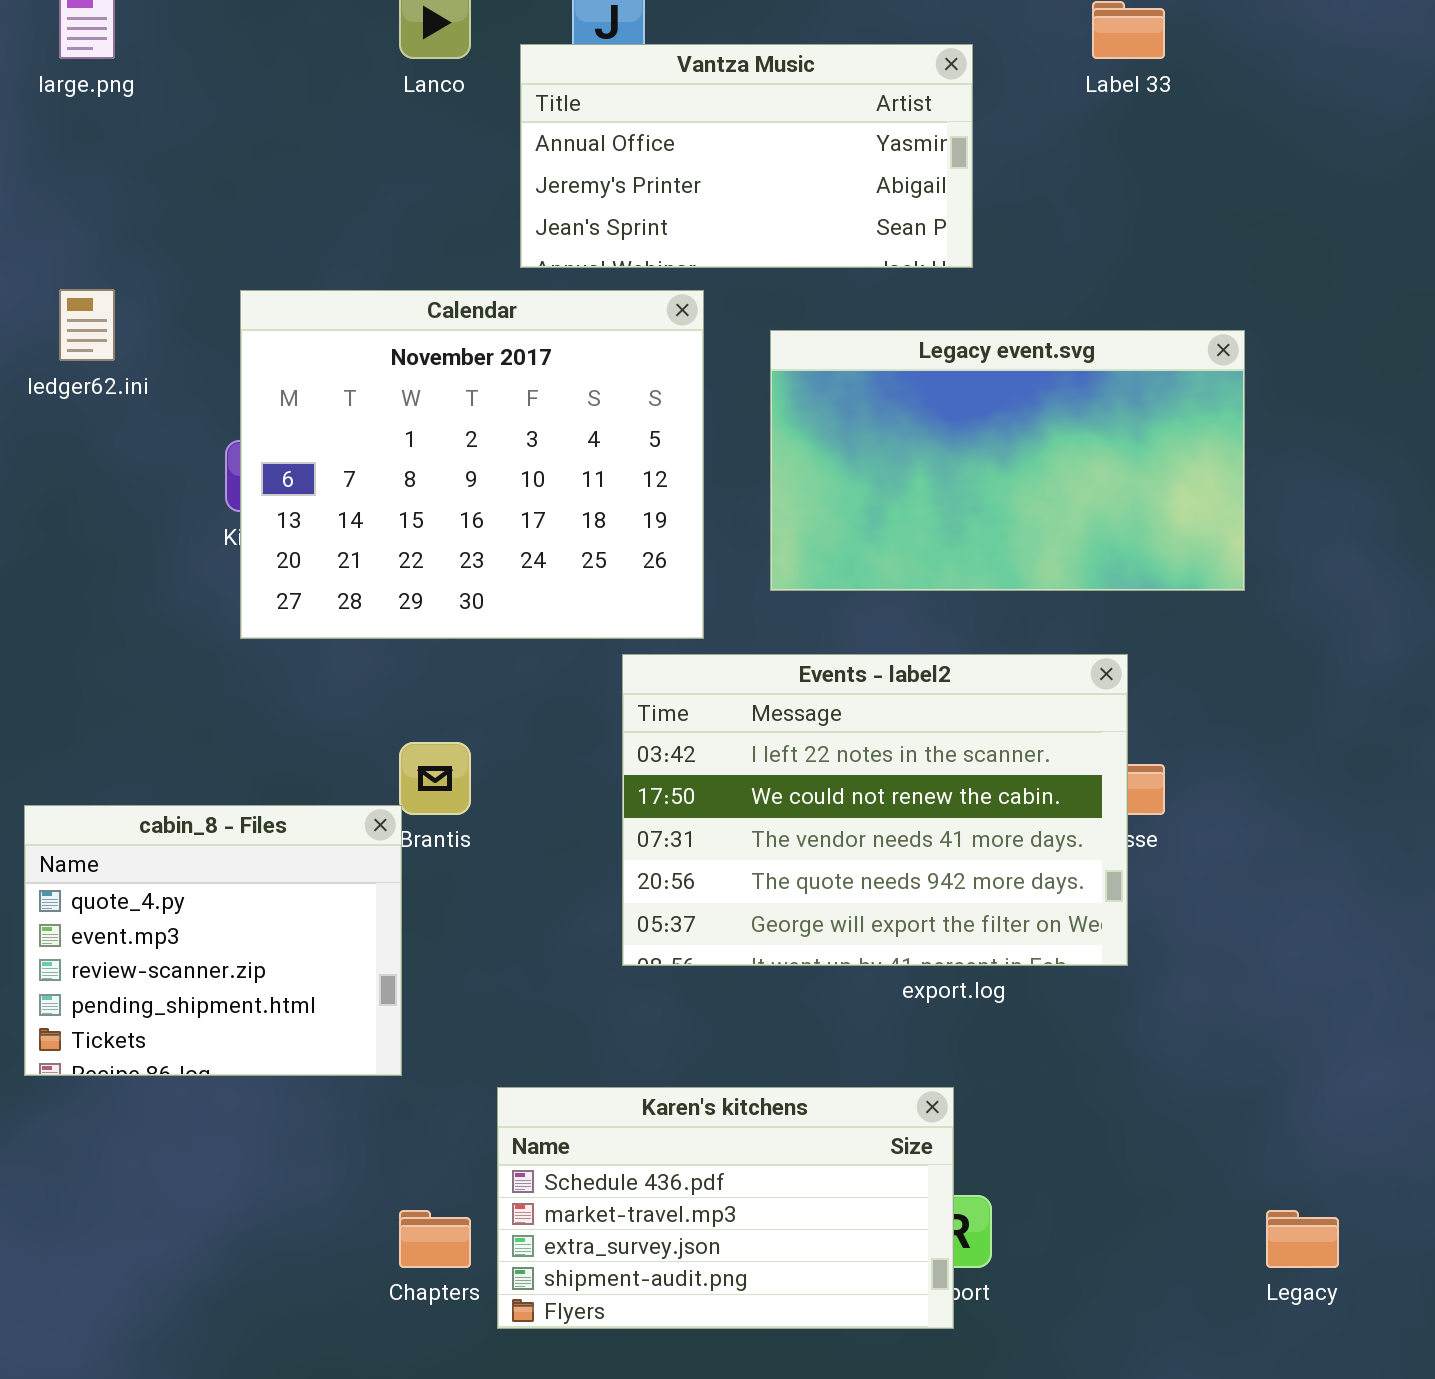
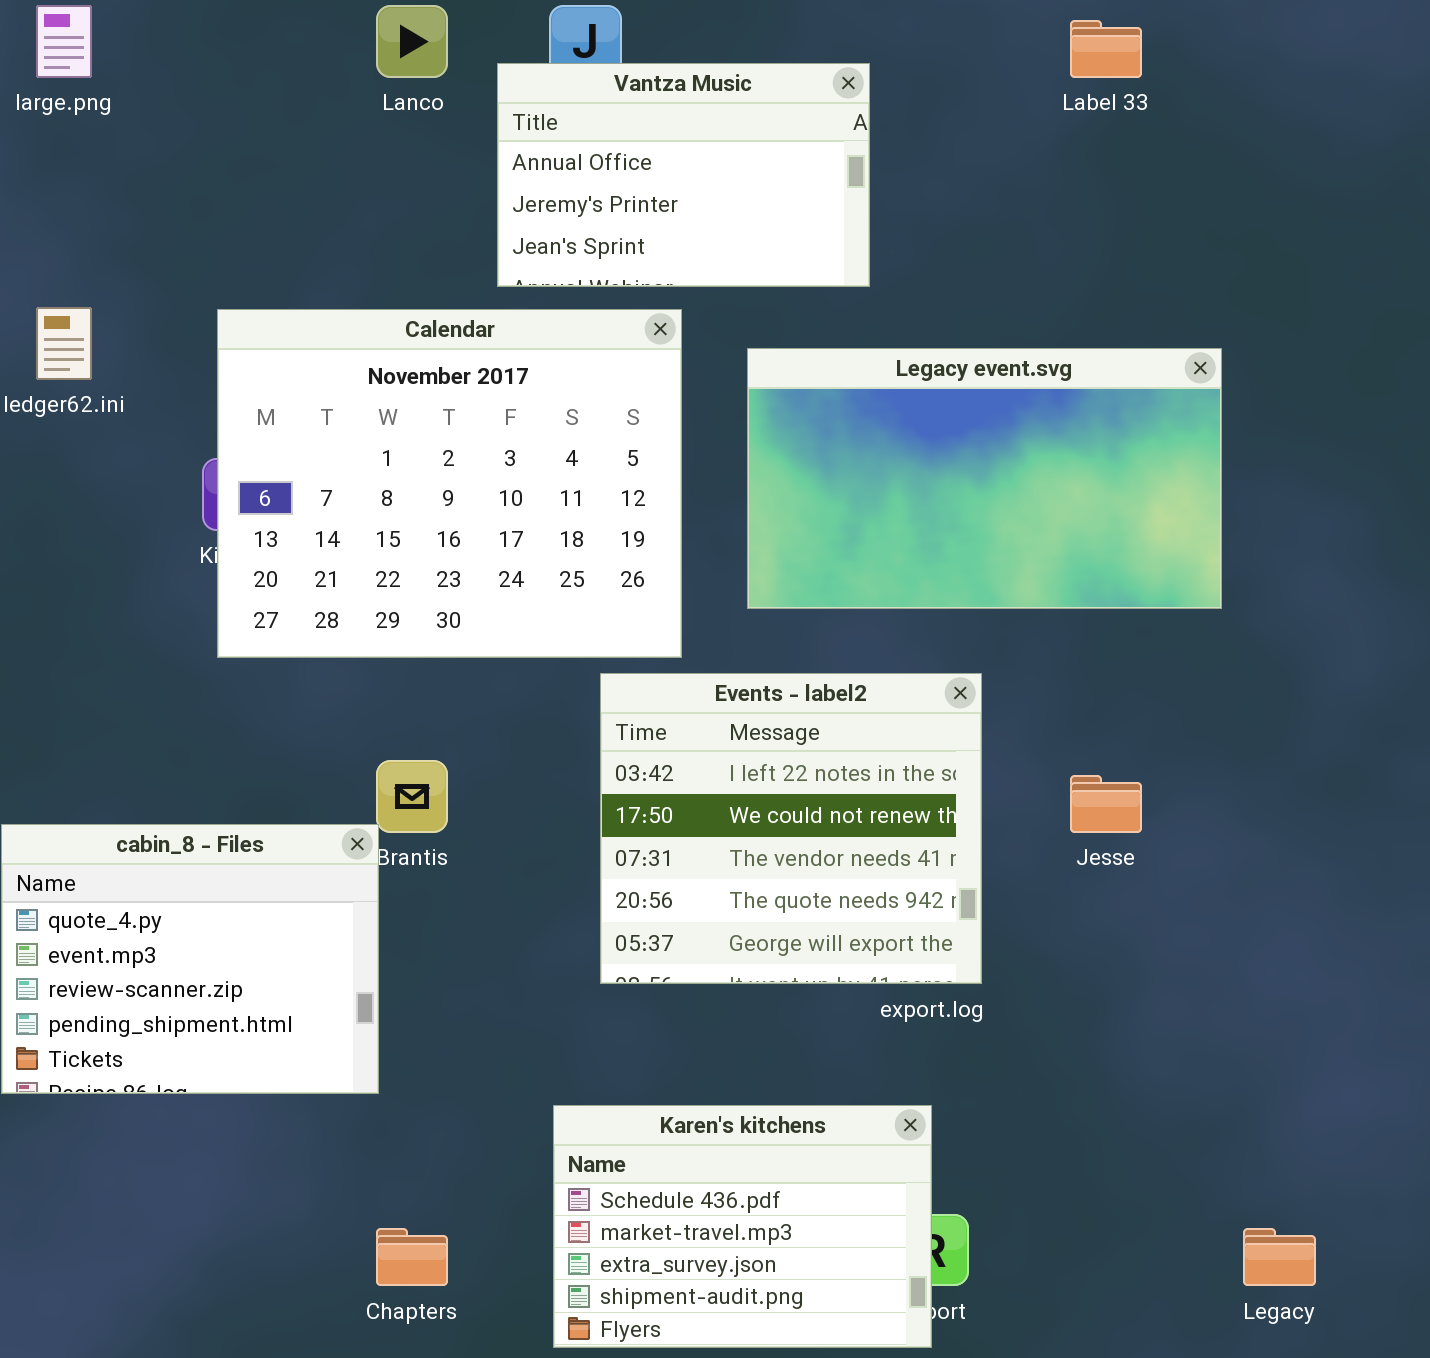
Vantza Music: [520,44,973,268] -> [497,63,870,287], resized
Events - label2: [622,654,1128,966] -> [600,673,982,984], resized
Karen's kitchens: [497,1087,954,1329] -> [553,1105,932,1348], resized

